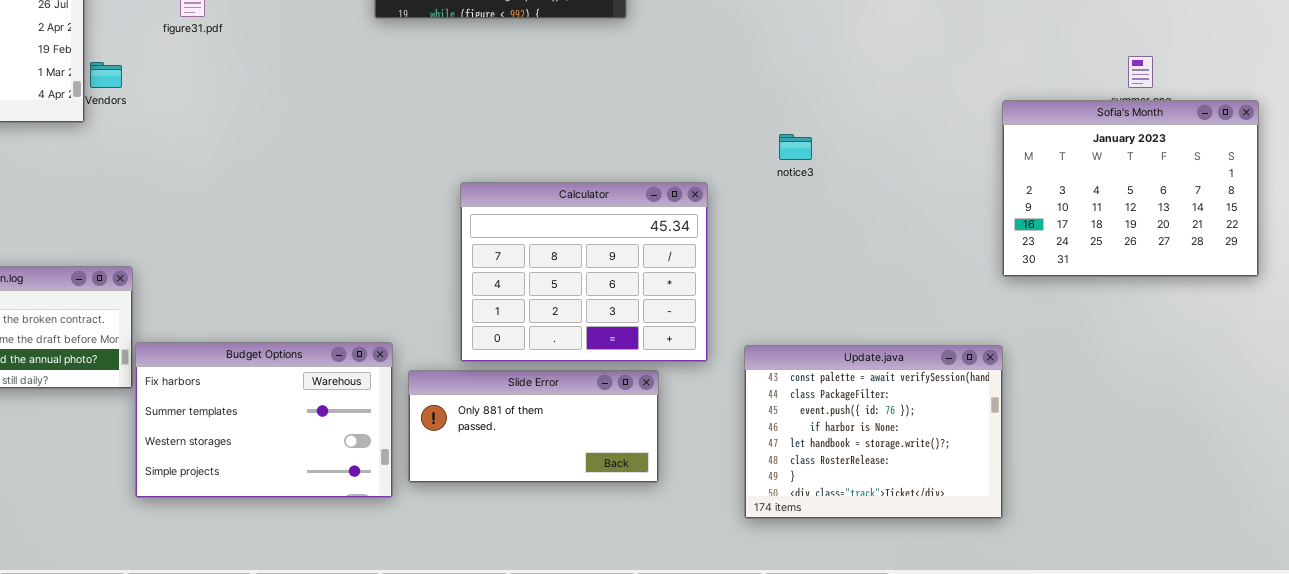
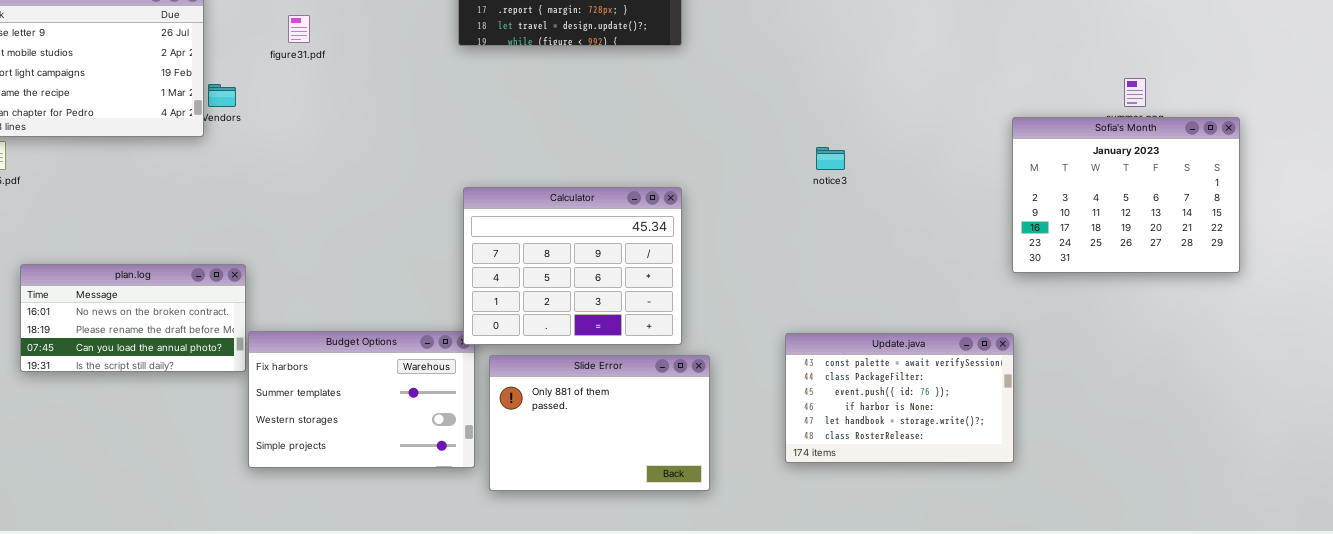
Calculator: [460,182,708,362] -> [463,187,682,345], moved
Update.java: [744,345,1003,519] -> [785,333,1014,463], resized
Slide Error: [408,370,659,483] -> [489,355,710,491], resized

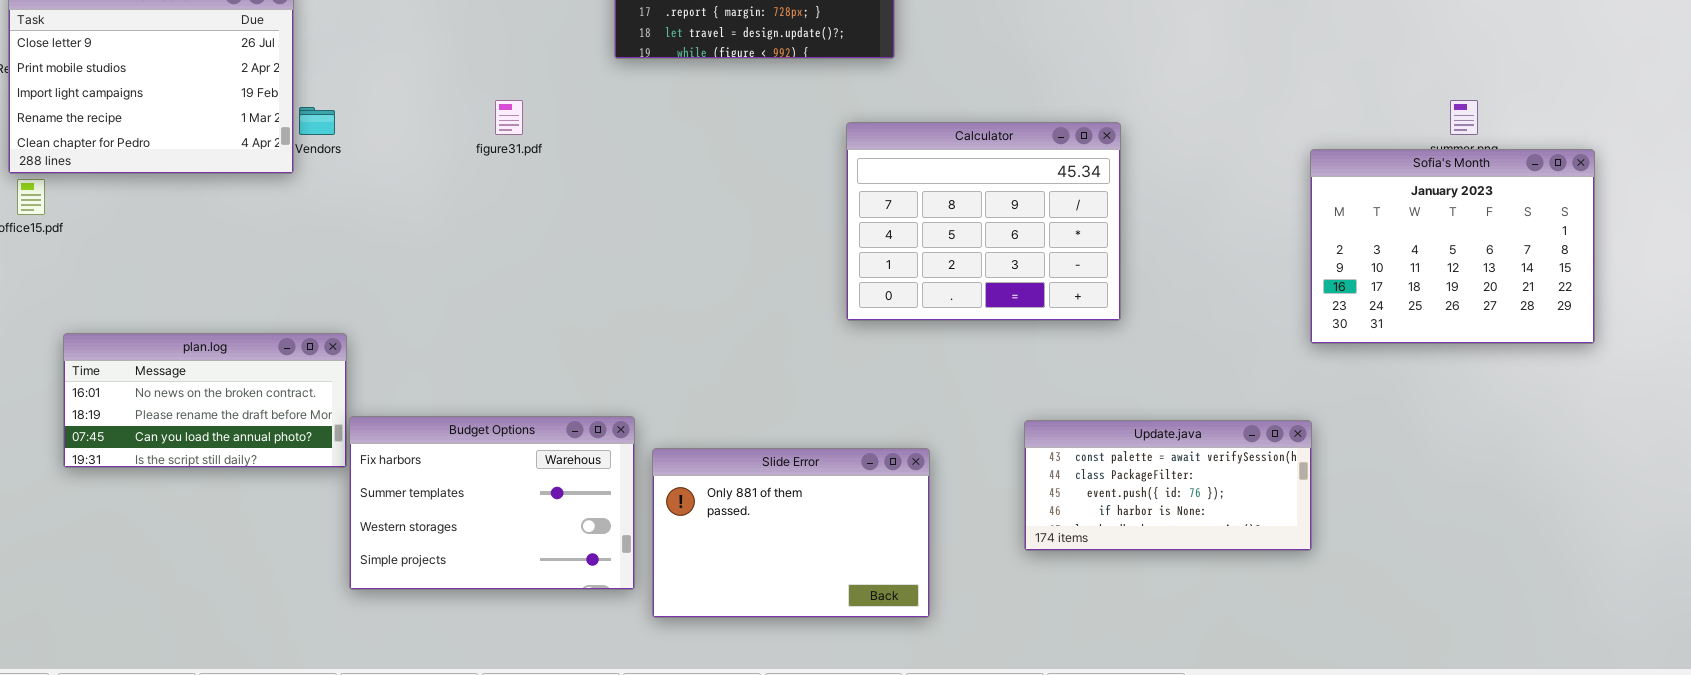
figure31.pdf: [288,15,310,43] -> [495,100,523,135], moved
Calculator: [463,187,682,345] -> [846,122,1121,321], moved
Update.java: [785,333,1014,463] -> [1024,420,1312,551], resized

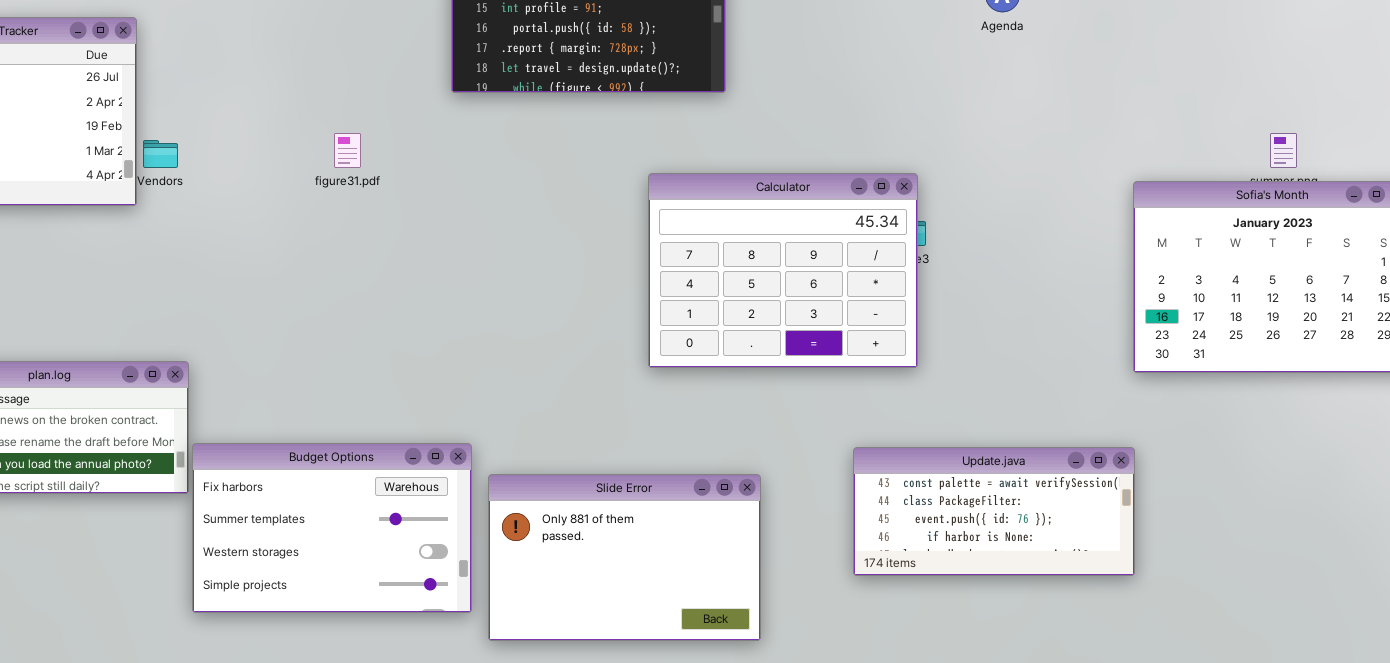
Calculator: [846,122,1121,321] -> [648,173,918,368], moved

